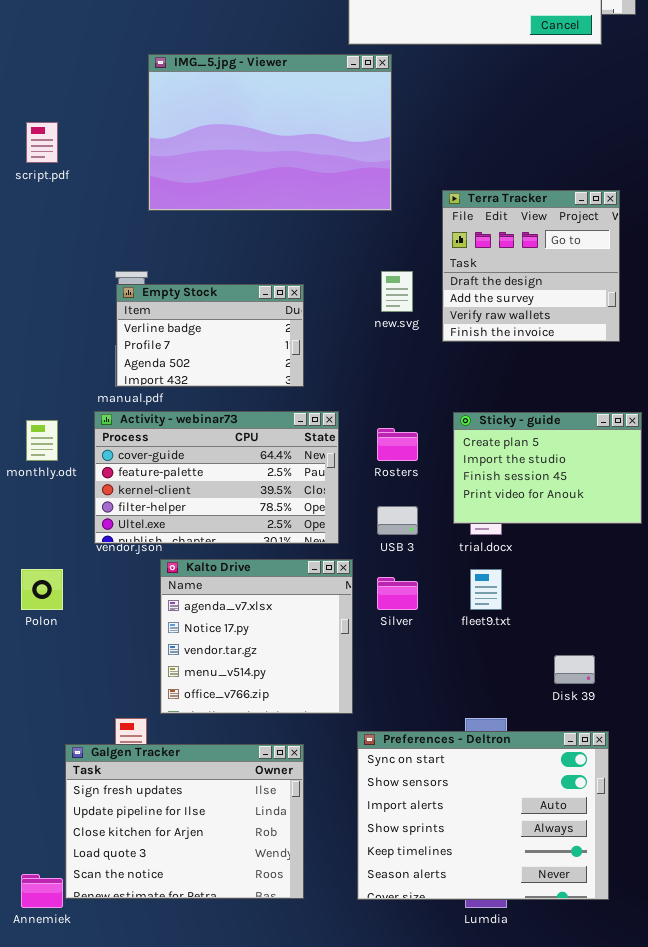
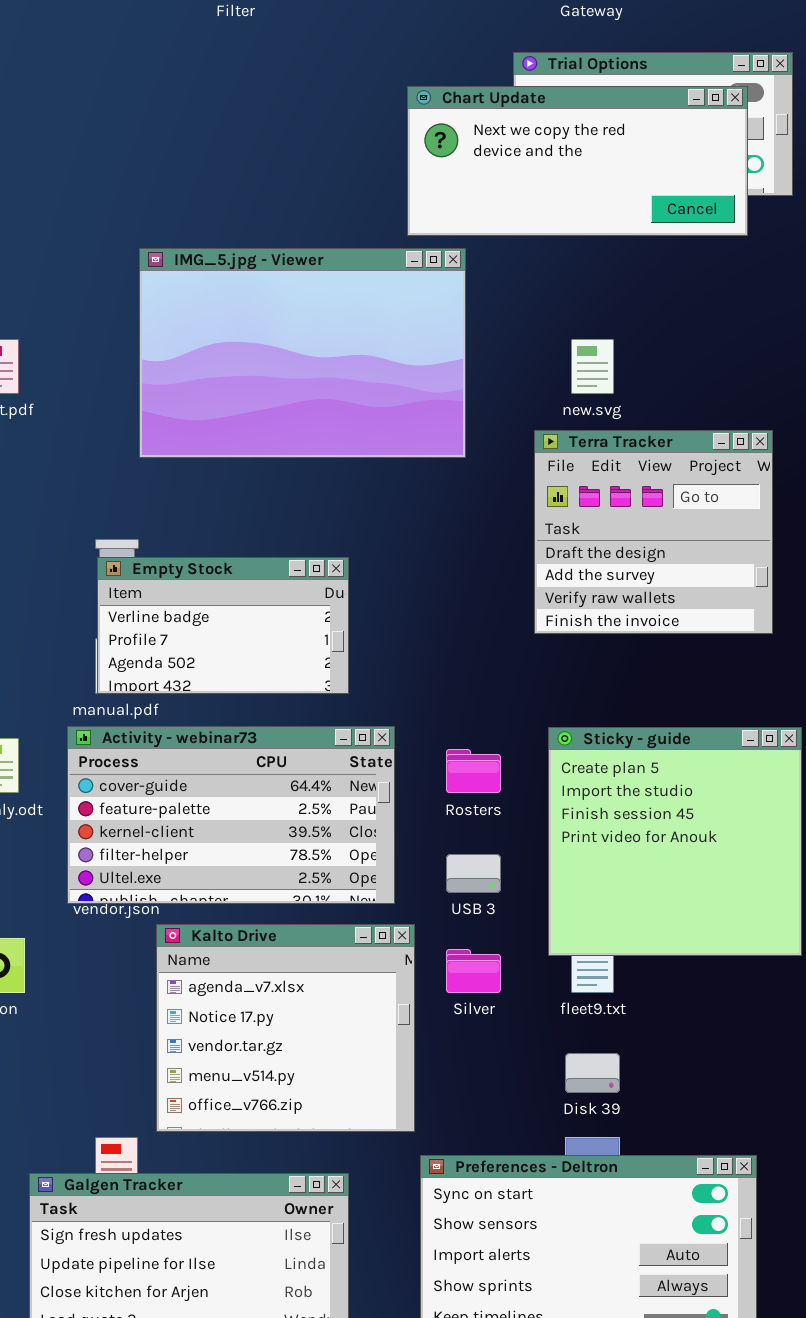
new.svg: [381,271,413,312] -> [571,339,614,394], moved
Sticky - guide: [453,412,642,524] -> [548,727,802,956], resized
Disk 39: [554,655,595,684] -> [565,1053,620,1093], moved

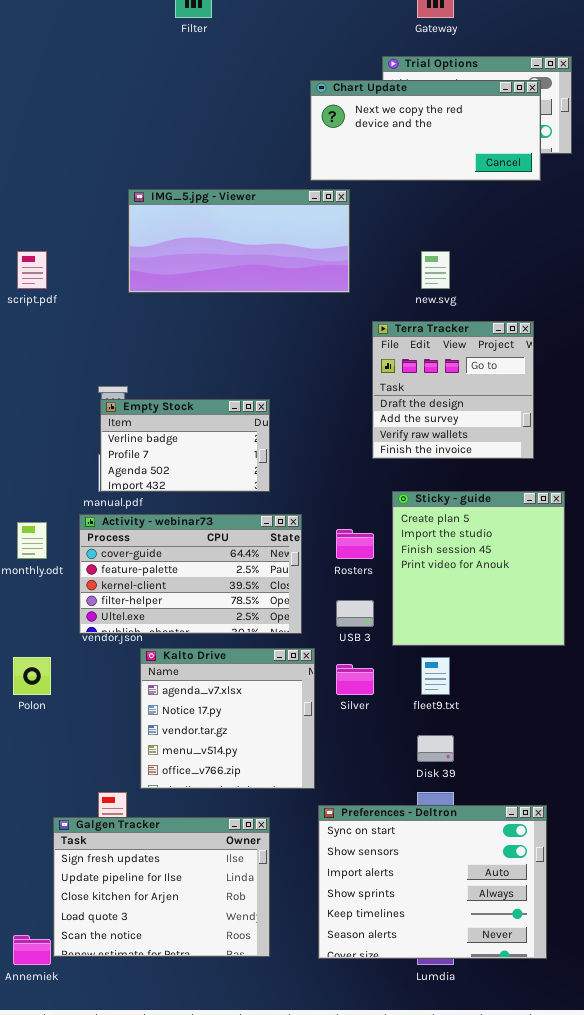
IMG_5.jpg - Viewer: [139,248,466,458] -> [128,189,350,293], resized
Terra Tracker: [534,430,773,634] -> [372,321,534,459], moved
Sticky - guide: [548,727,802,956] -> [392,491,565,646], moved

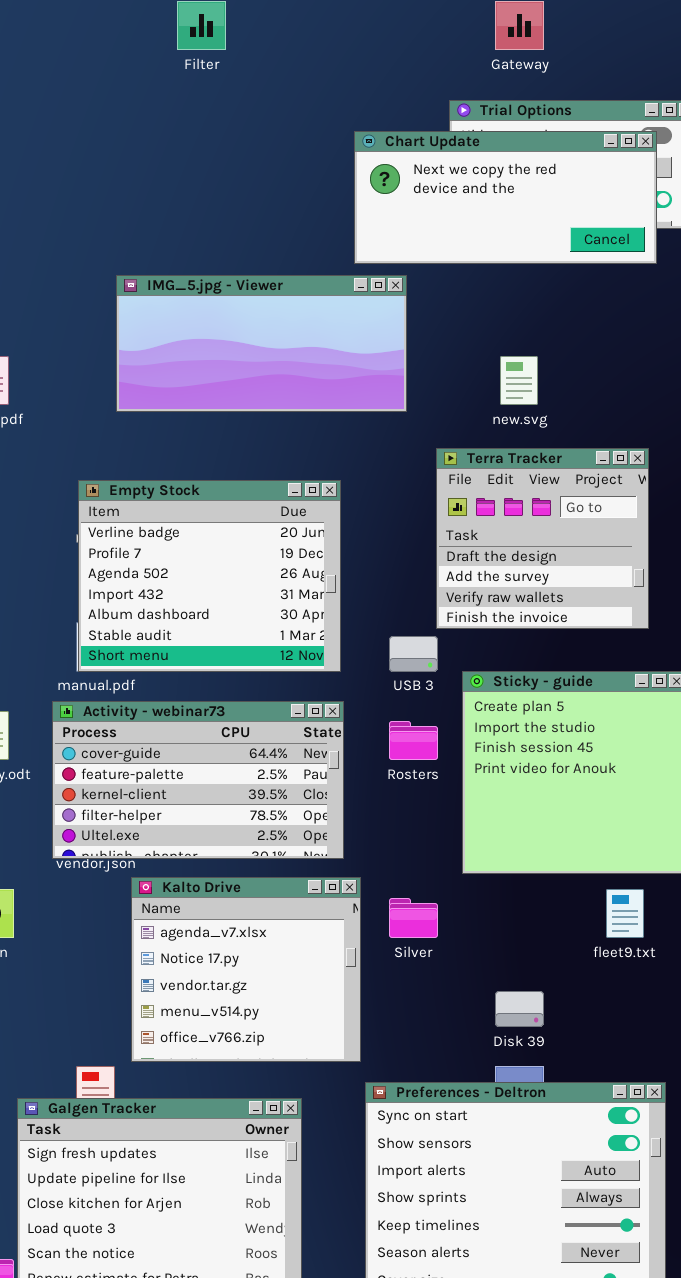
Empty Stock: [100,399,270,492] -> [78,480,341,672], resized
USB 3: [336,600,374,627] -> [389,636,438,672], moved
fleet9.txt: [421,657,450,695] -> [606,889,644,938], moved

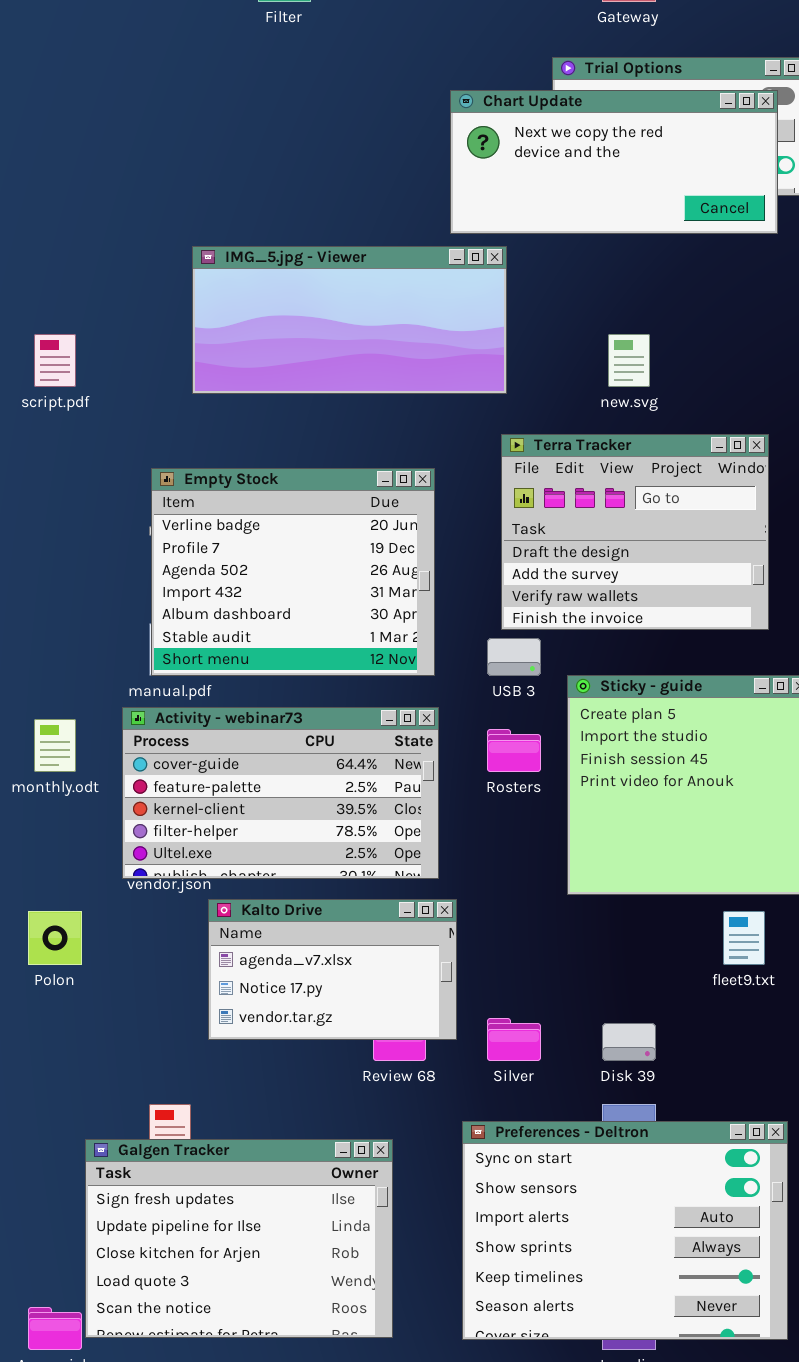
Terra Tracker: [436,448,649,629] -> [501,434,769,630], resized
Kalto Drive: [131,877,361,1062] -> [208,899,457,1040], resized
Silver: [389,898,438,938] -> [487,1018,541,1061], moved

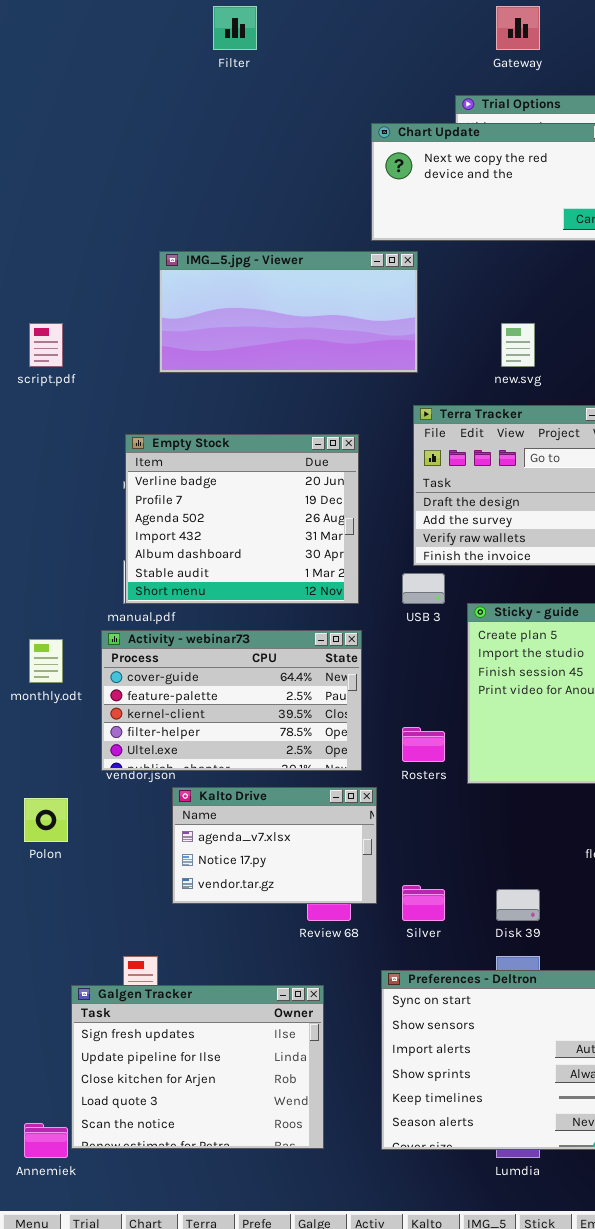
Rosters: [487,729,541,772] -> [402,727,445,762], moved

